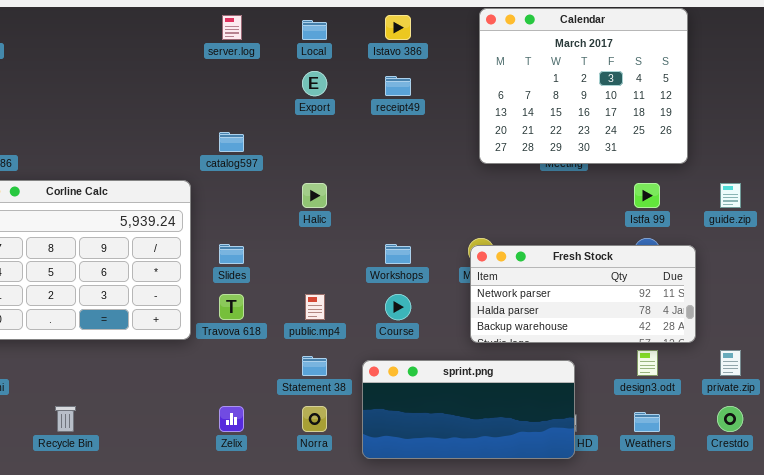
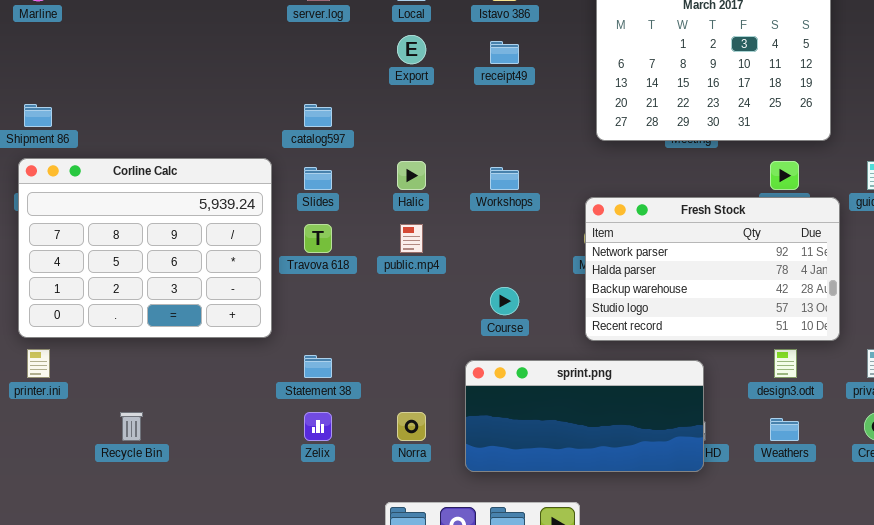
Slides: [219,244,244,264] -> [304,167,332,190], moved
Workshops: [385,244,411,264] -> [490,167,519,190], moved
Fresh Stock: [470,245,696,343] -> [585,197,840,341], resized
Travova 618: [219,294,244,320] -> [304,224,332,253], moved
public.mp4: [305,294,325,320] -> [400,224,423,253], moved
Statement 38: [302,356,327,376] -> [304,355,332,378], moved

